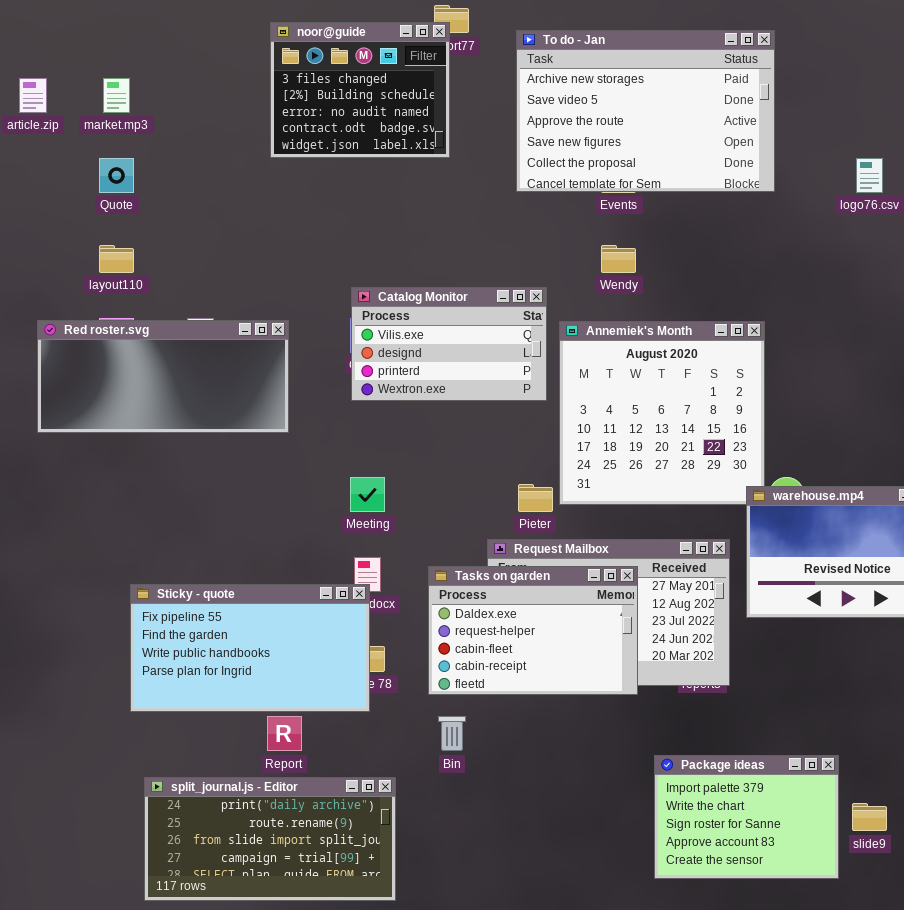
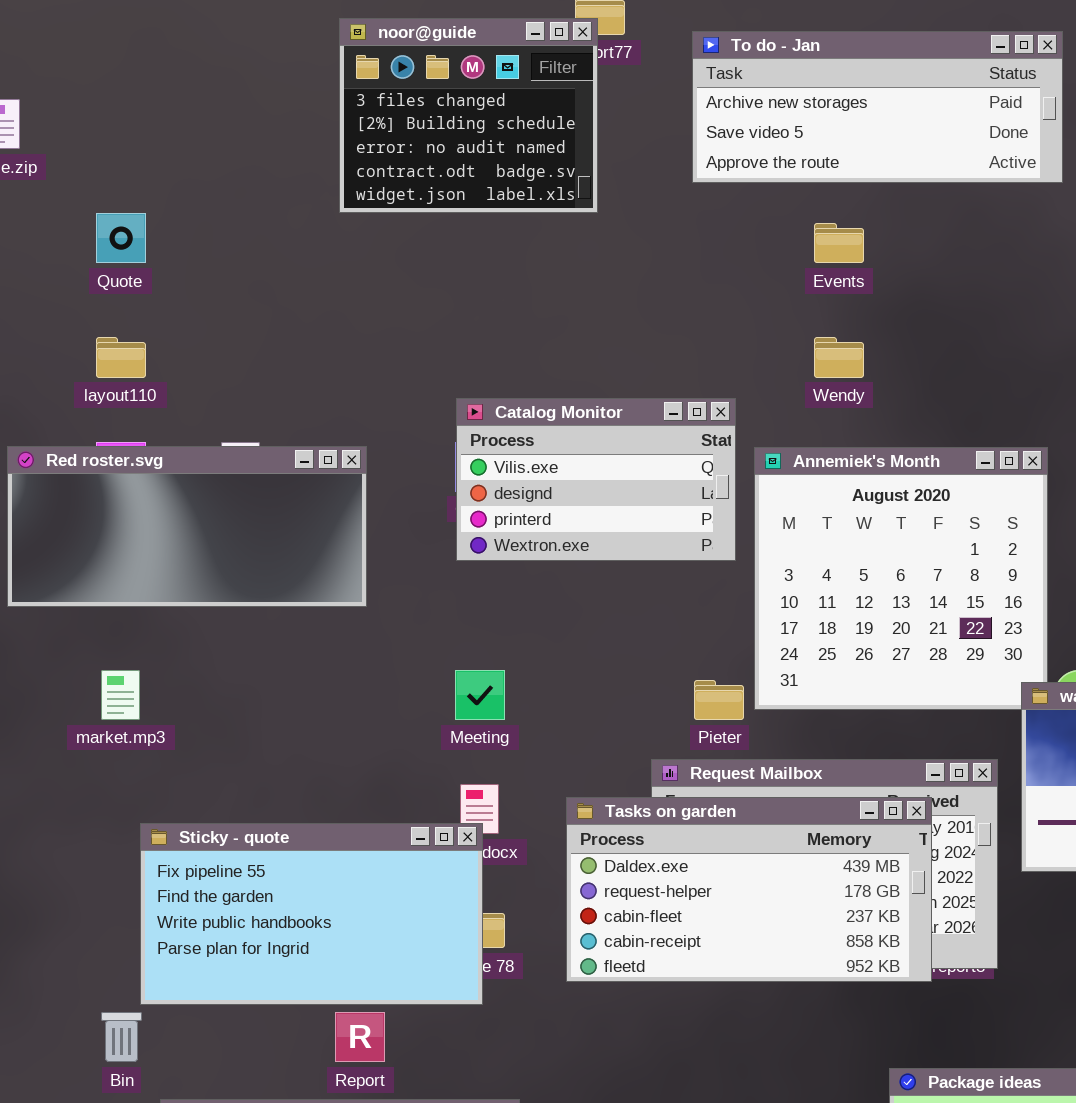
To do - Jan: [516,30,775,192] -> [692,31,1063,183], resized
market.mp3: [103,78,130,113] -> [101,670,140,720], moved
Tasks on garden: [428,566,638,695] -> [566,797,932,982], resized
Bin: [438,716,466,751] -> [101,1012,142,1062], moved

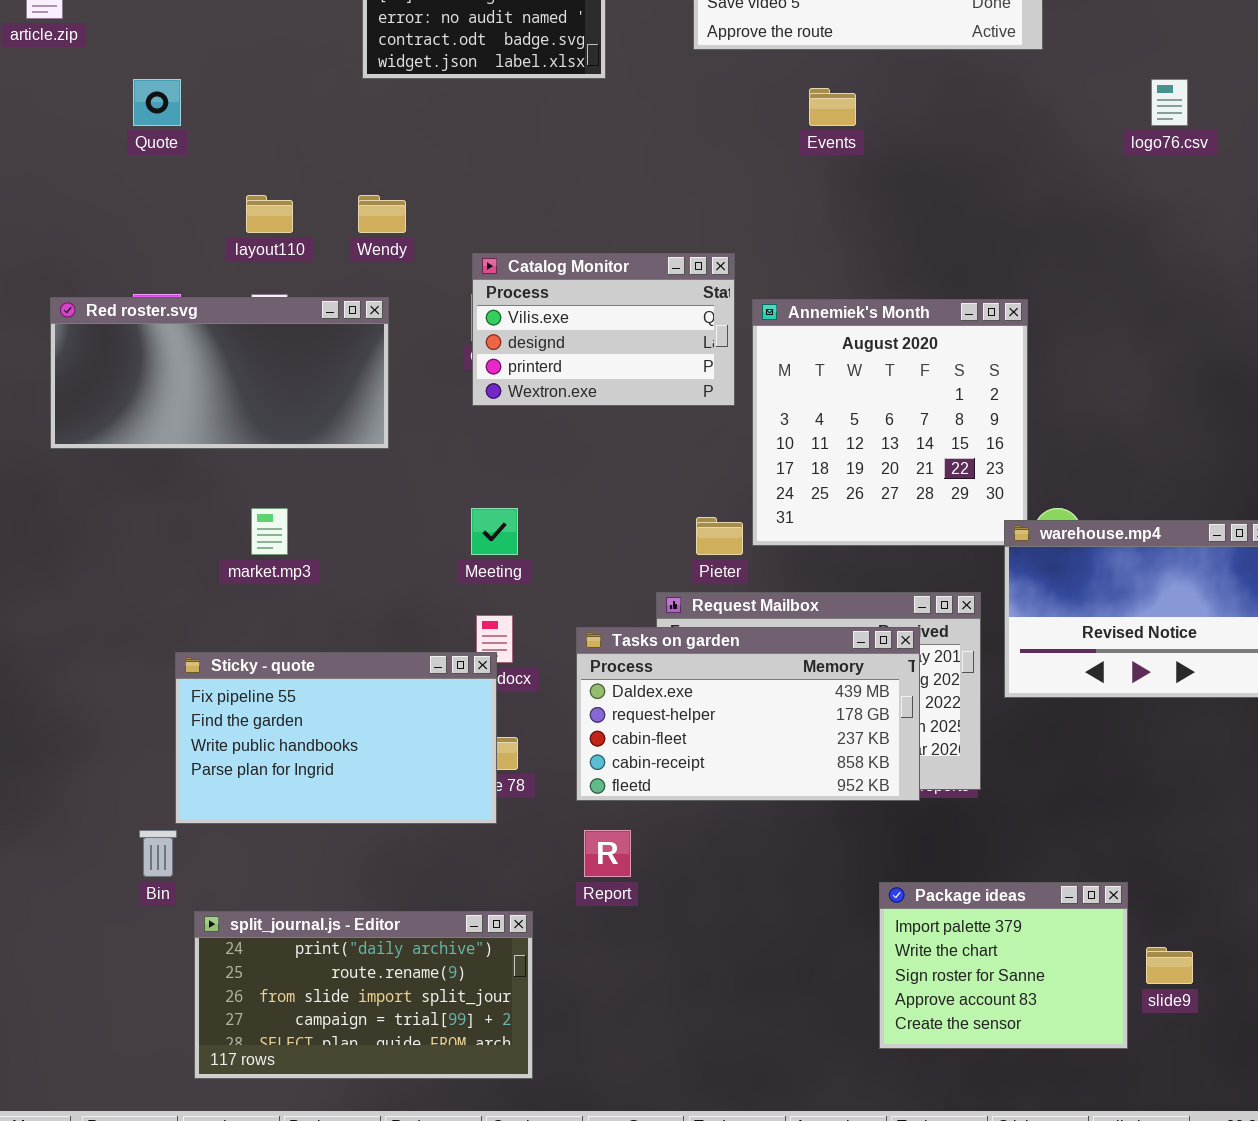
layout110: [96,337,146,378] -> [246,195,293,233], moved
Wendy: [814,337,864,378] -> [358,195,406,233], moved
market.mp3: [101,670,140,720] -> [251,508,288,555], moved
Report: [335,1012,385,1062] -> [584,830,631,877], moved

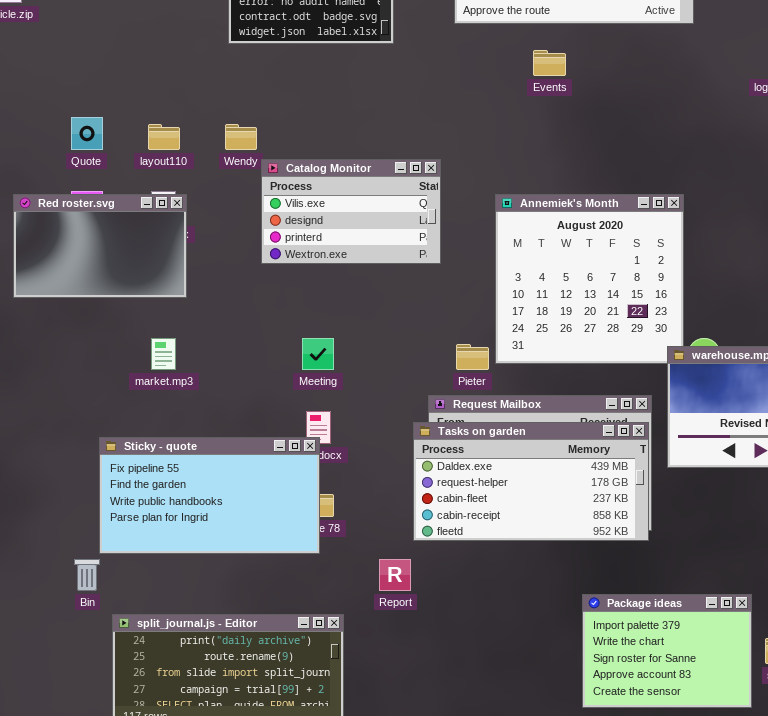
Quote: [133,79,181,126] -> [71,117,103,150], moved
Catalog Monitor: [472,253,735,406] -> [261,159,441,264], moved
Red roster.svg: [50,297,389,449] -> [13,194,187,298], resized
Tasks on garden: [576,627,920,801] -> [413,422,649,541], moved

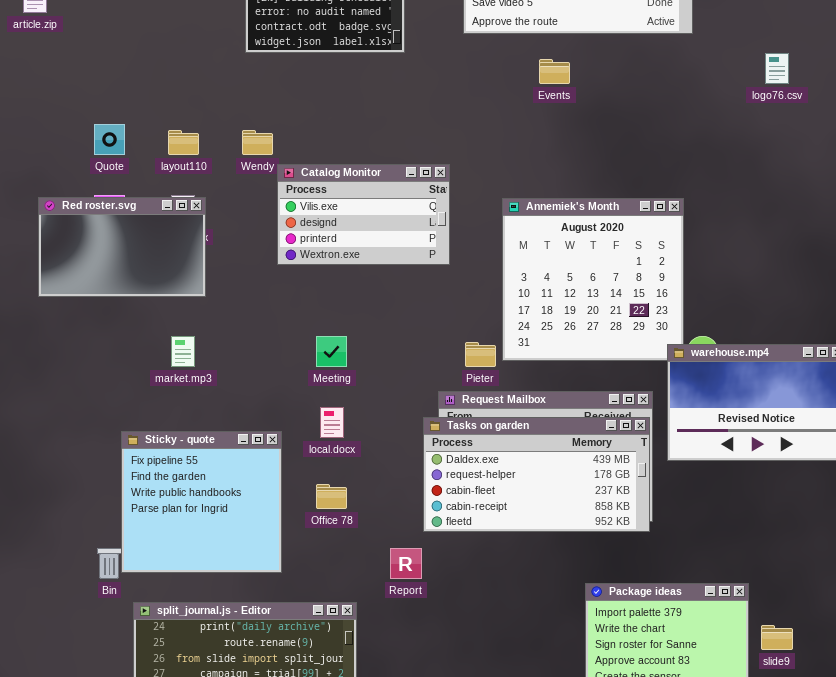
Sticky - quote: [99,437,320,554] -> [121,431,282,573], resized

